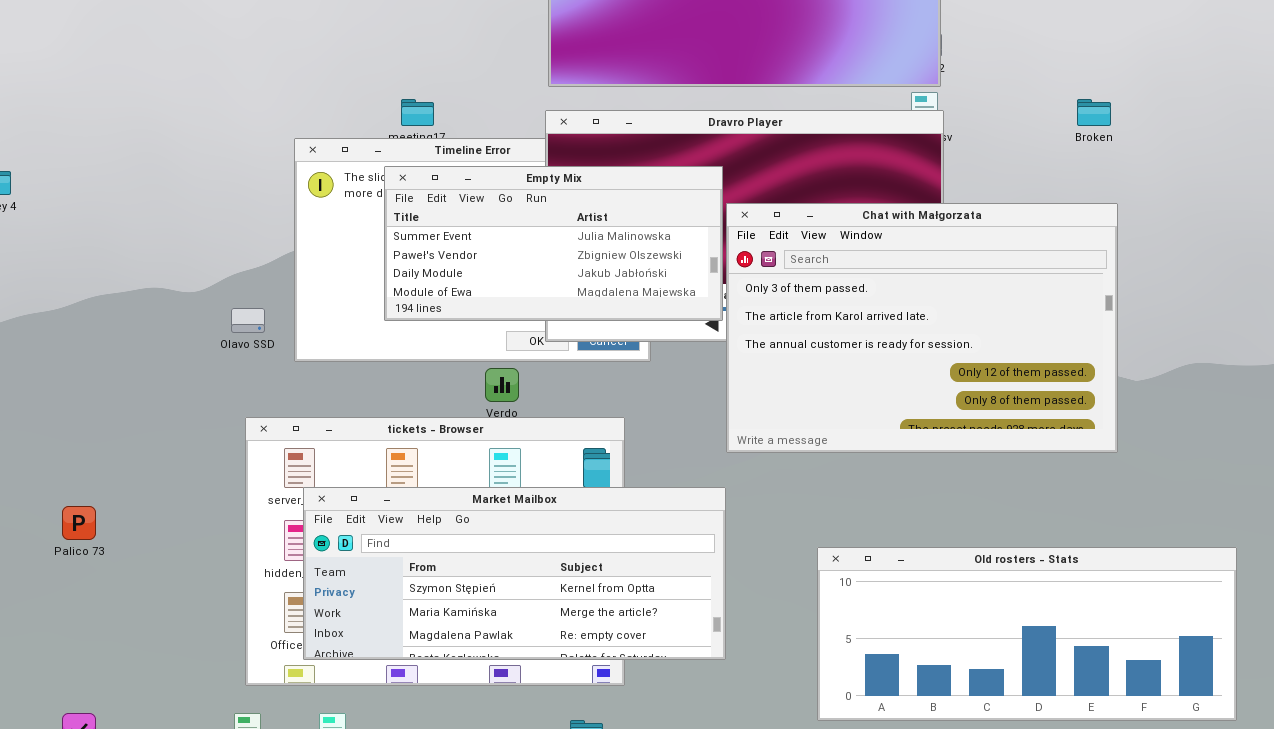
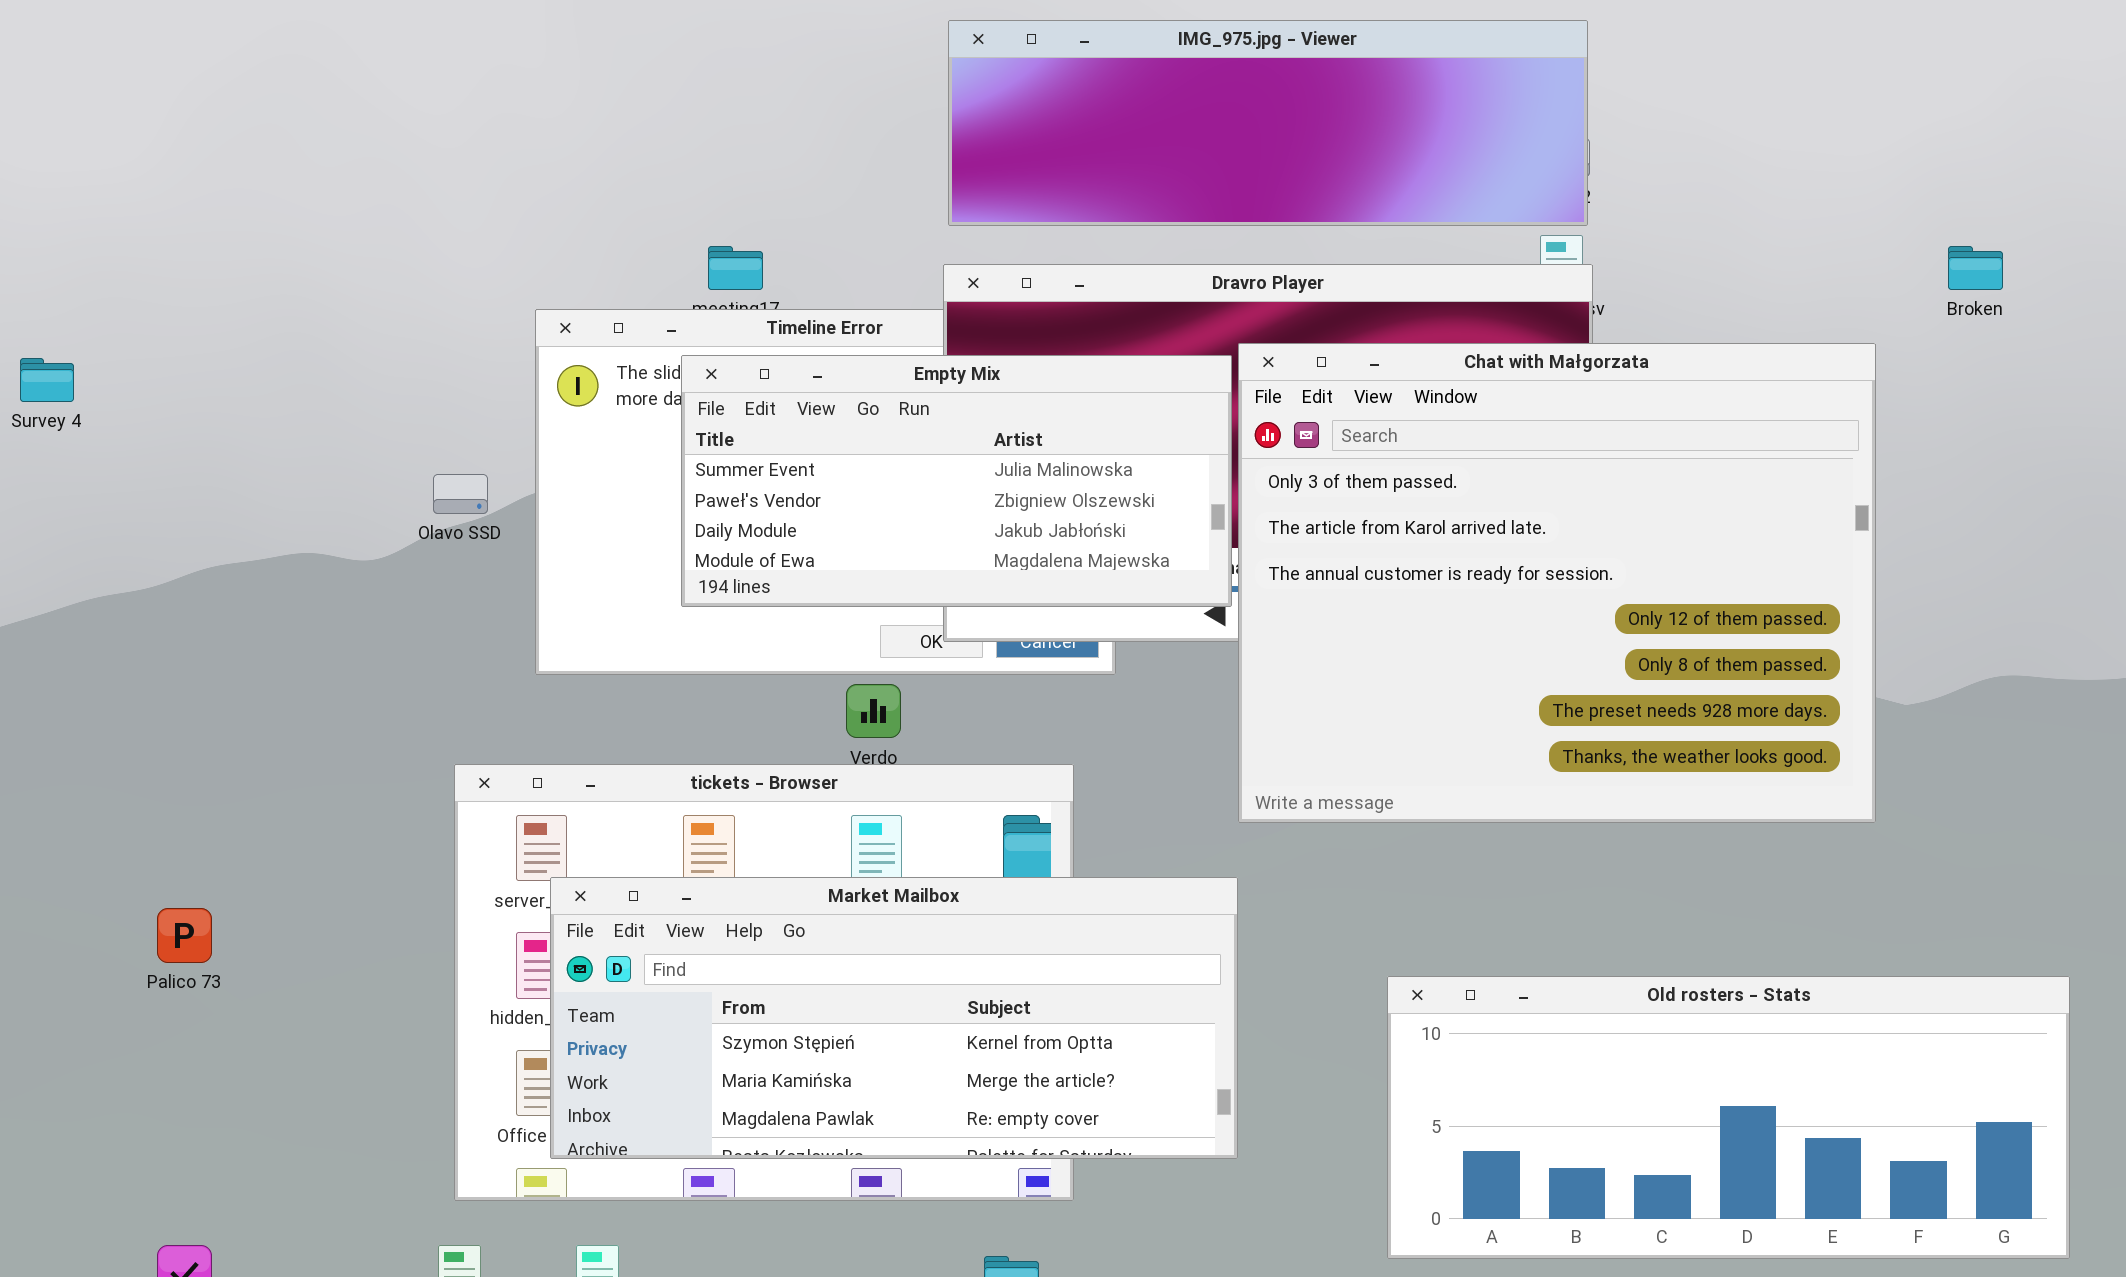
Broken: [1077,99,1111,126] -> [1948,246,2003,290], moved
Chat with Małgorzata: [726,203,1118,453] -> [1238,343,1876,823], resized
Olavo SSD: [231,308,265,333] -> [433,474,488,514], moved

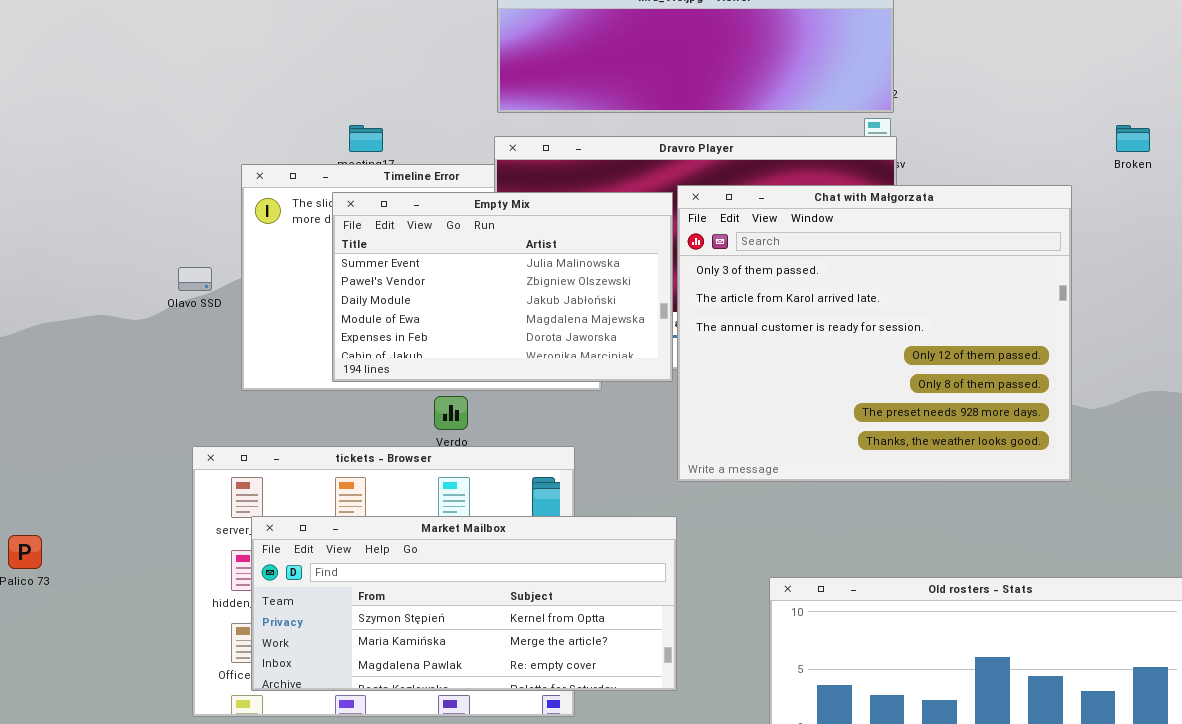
Empty Mix: [681,355,1232,607] -> [332,192,673,382], resized

